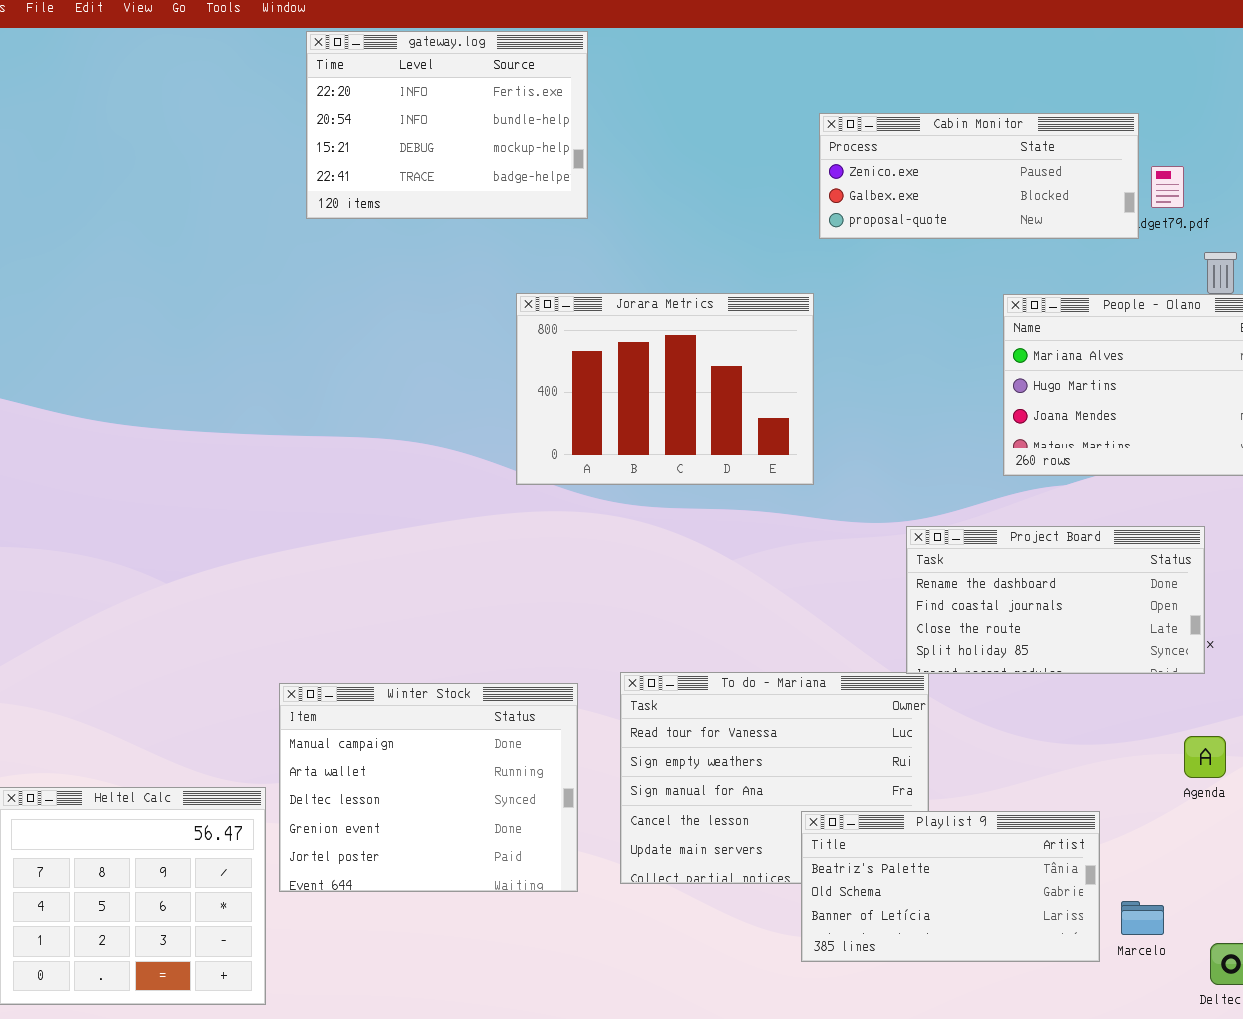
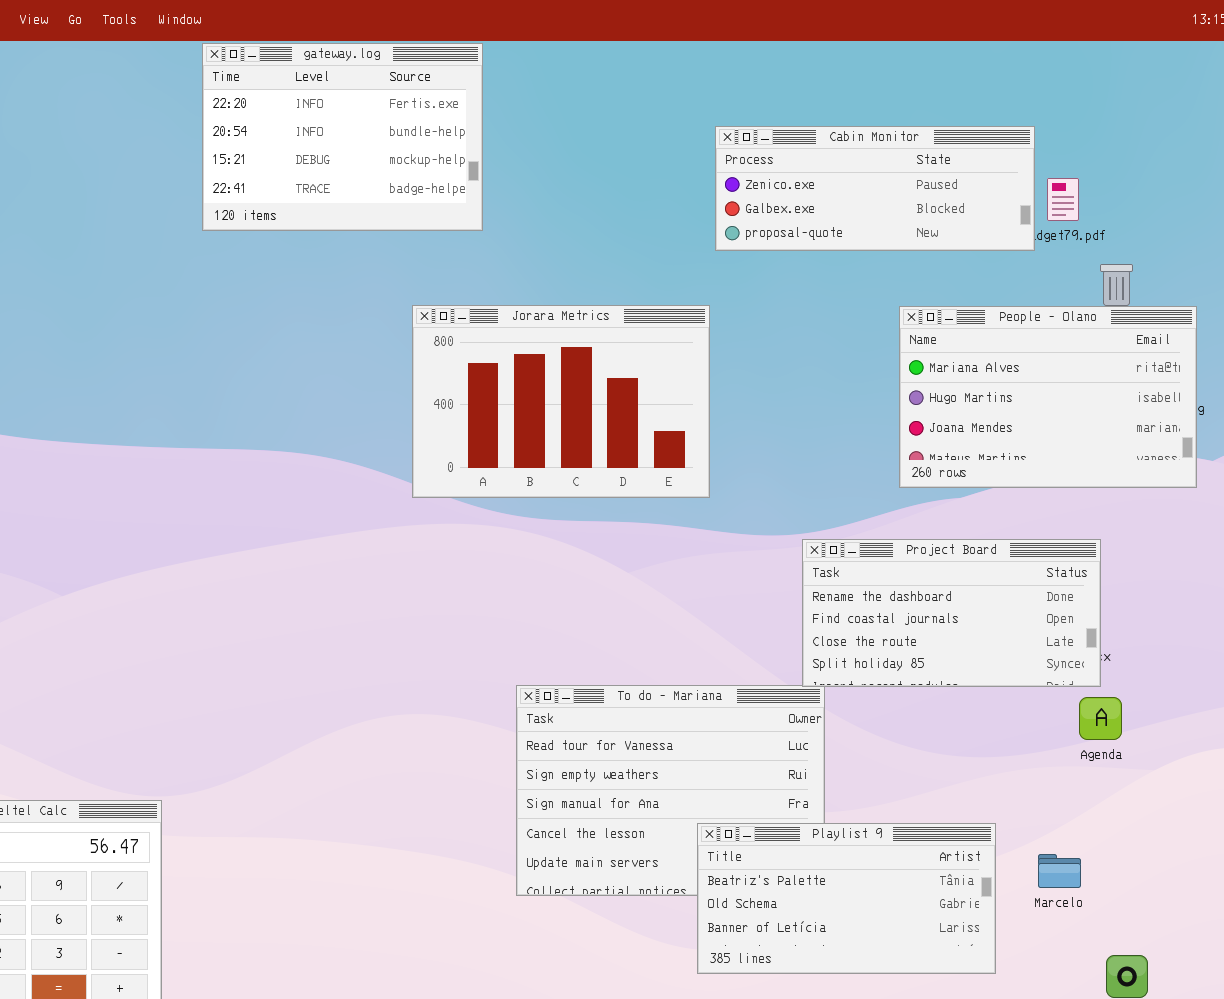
Winter Stock: [279,683,578,892] -> none, closed
Agenda: [1184,736,1226,778] -> [1079,697,1122,740], moved
Marcelo: [1121,901,1164,935] -> [1038,854,1081,888], moved

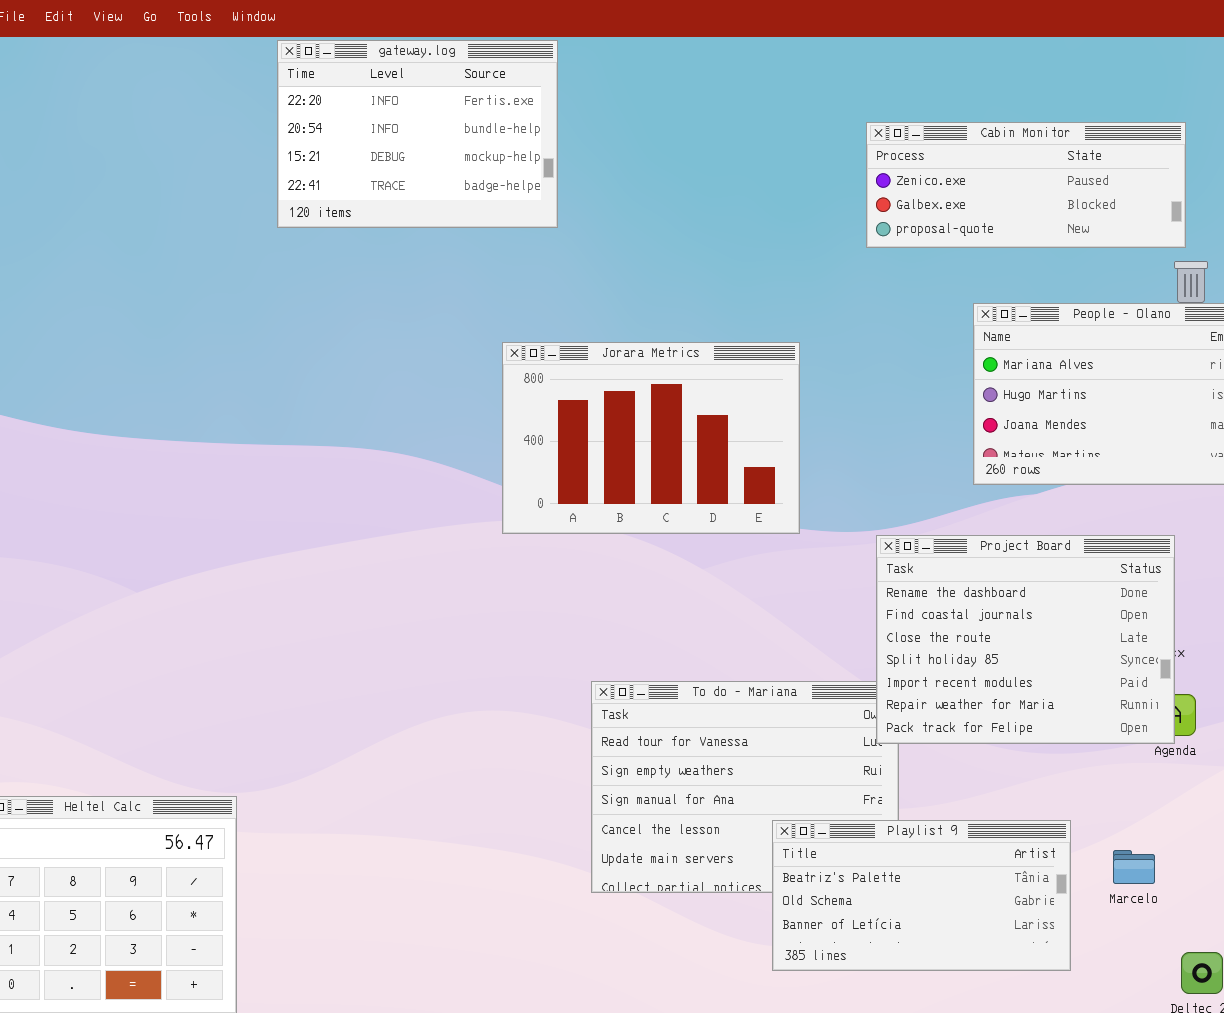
Cabin Monitor: [715,126,1035,251] -> [866,122,1186,248], moved
Jorara Metrics: [412,305,710,498] -> [502,342,800,534], moved
Project Board: [802,539,1101,687] -> [876,535,1175,744], resized

